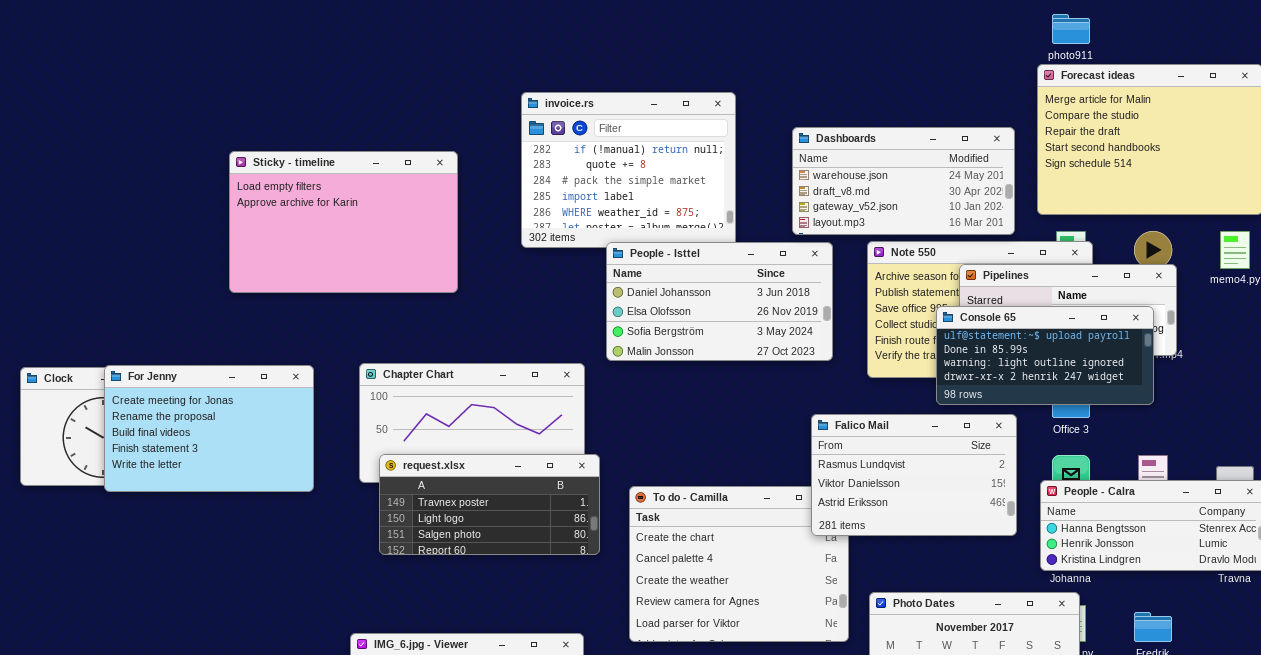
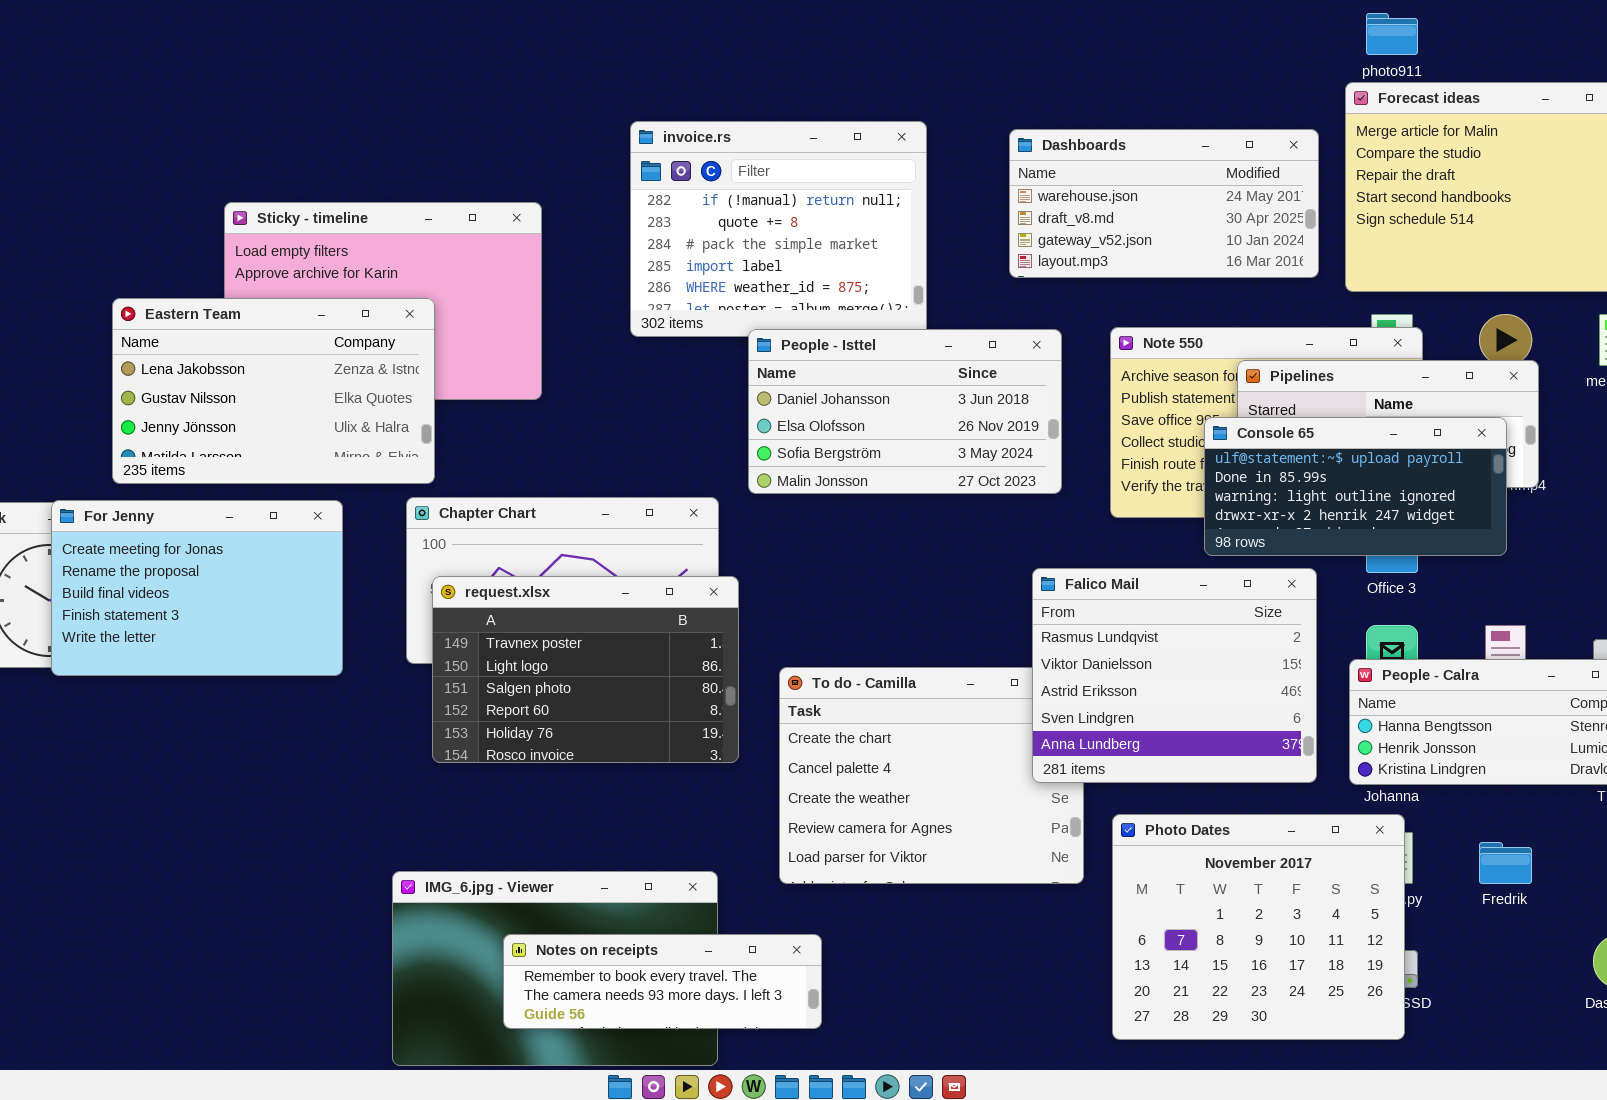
Dashboards: [792,127,1015,235] -> [1009,129,1319,278], moved
Eastern Team: none -> [112,298,435,484], opened
Falico Mail: [811,414,1017,536] -> [1032,568,1317,783], resized
request.xlsx: [379,454,600,555] -> [432,576,739,763], resized

